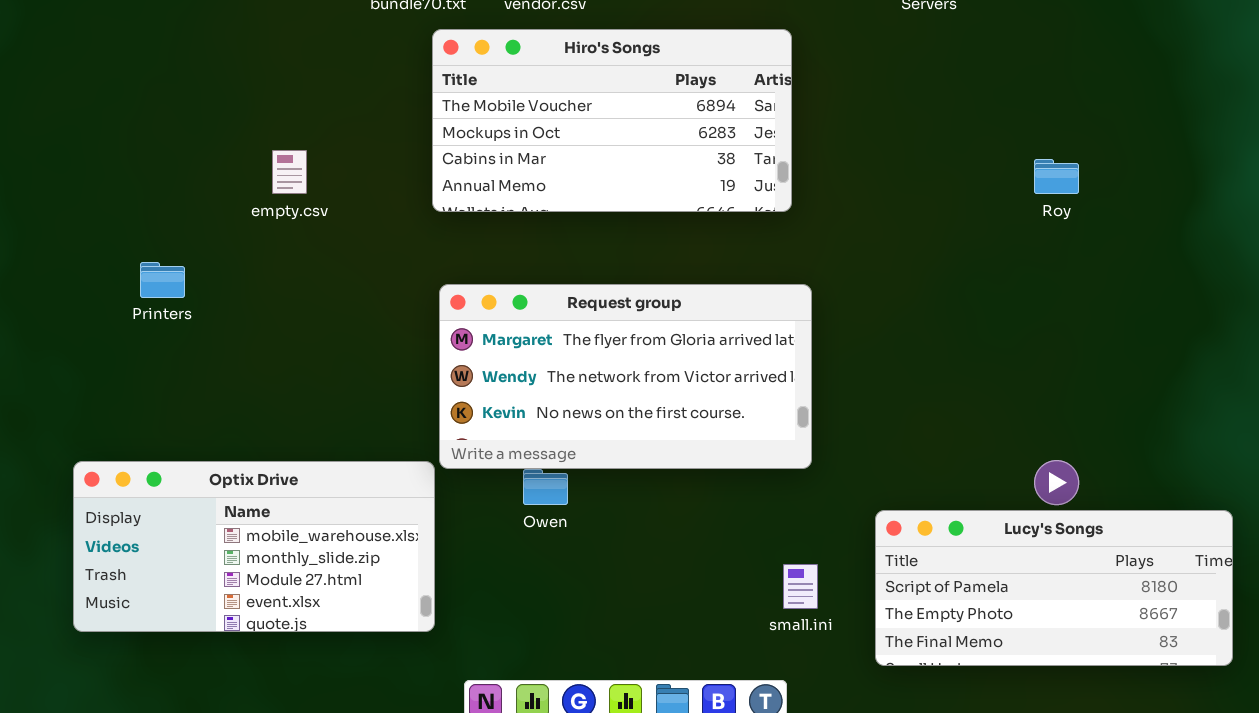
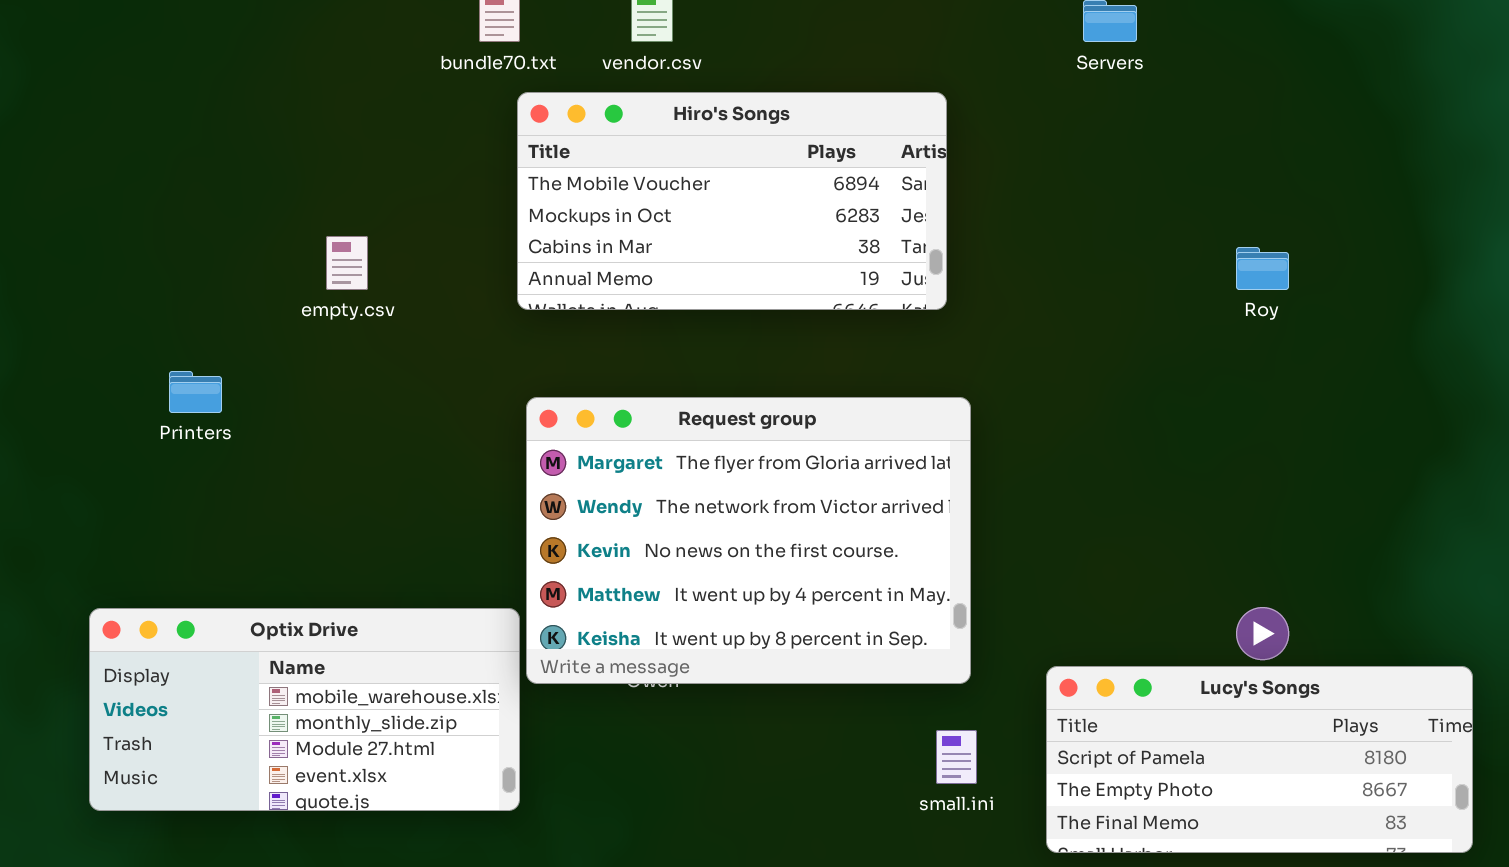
Request group: [439,284,812,469] -> [526,397,971,684], resized

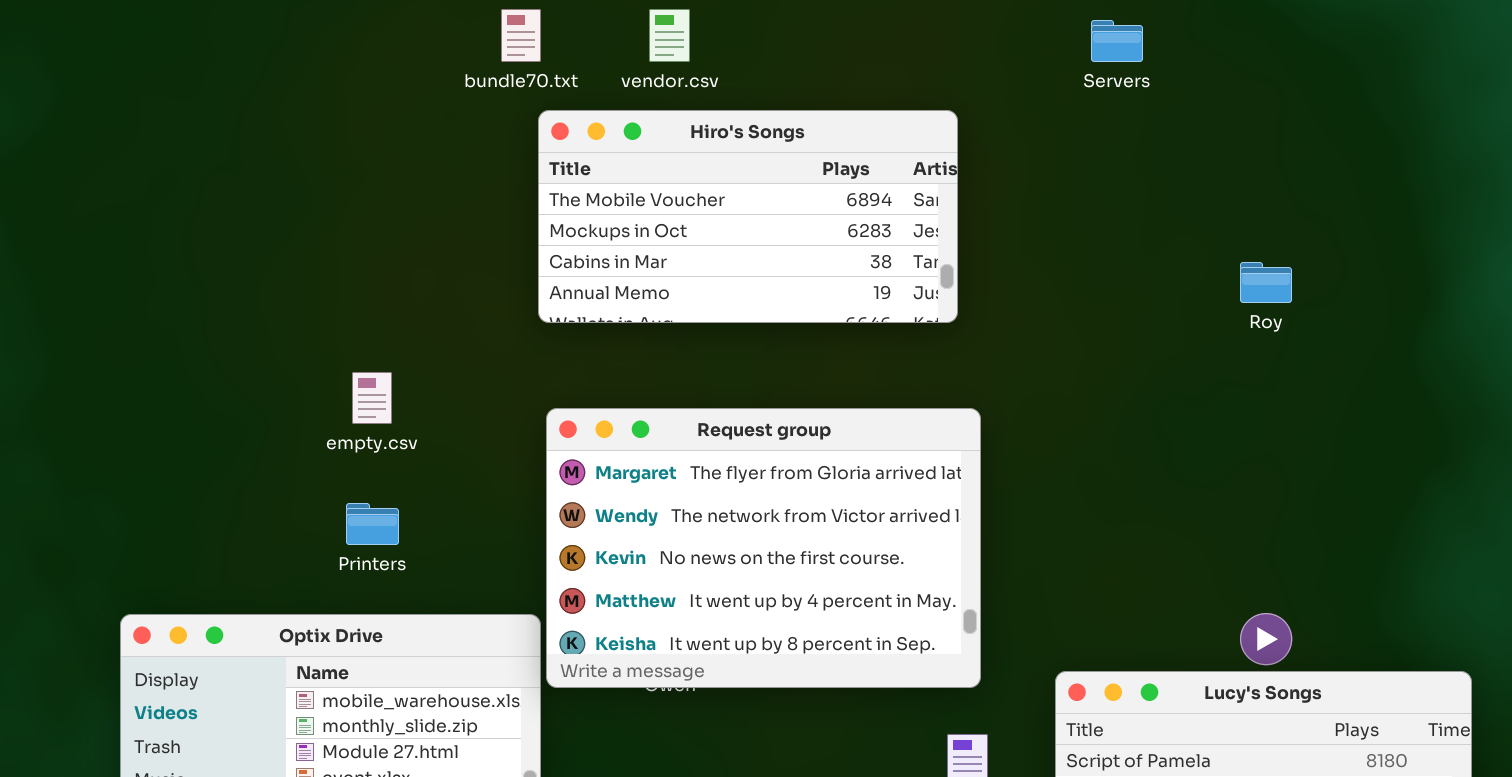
empty.csv: [326,236,368,290] -> [352,372,392,424], moved
Printers: [169,371,222,413] -> [346,503,399,545], moved

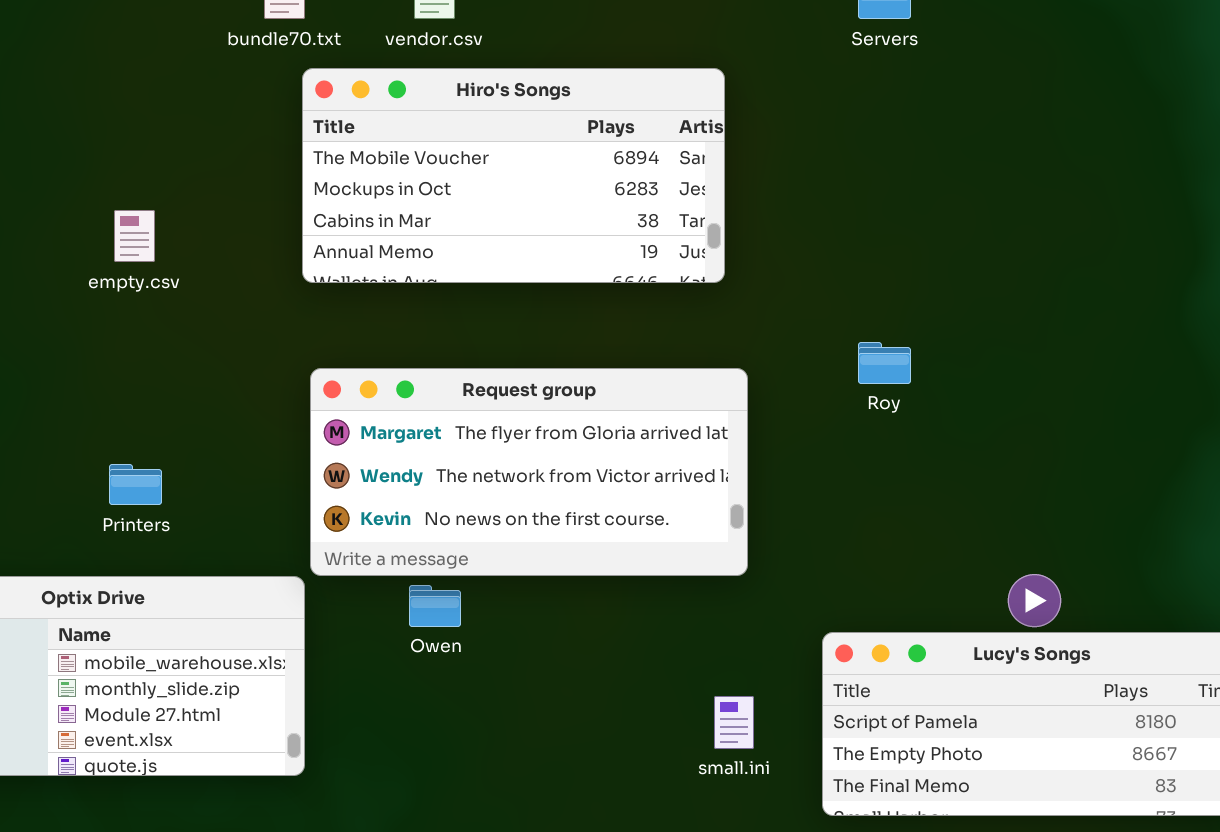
Roy: [1240,262,1292,303] -> [858,342,911,384], moved
empty.csv: [352,372,392,424] -> [114,210,155,262], moved
Request group: [546,408,981,688] -> [310,368,748,576], resized

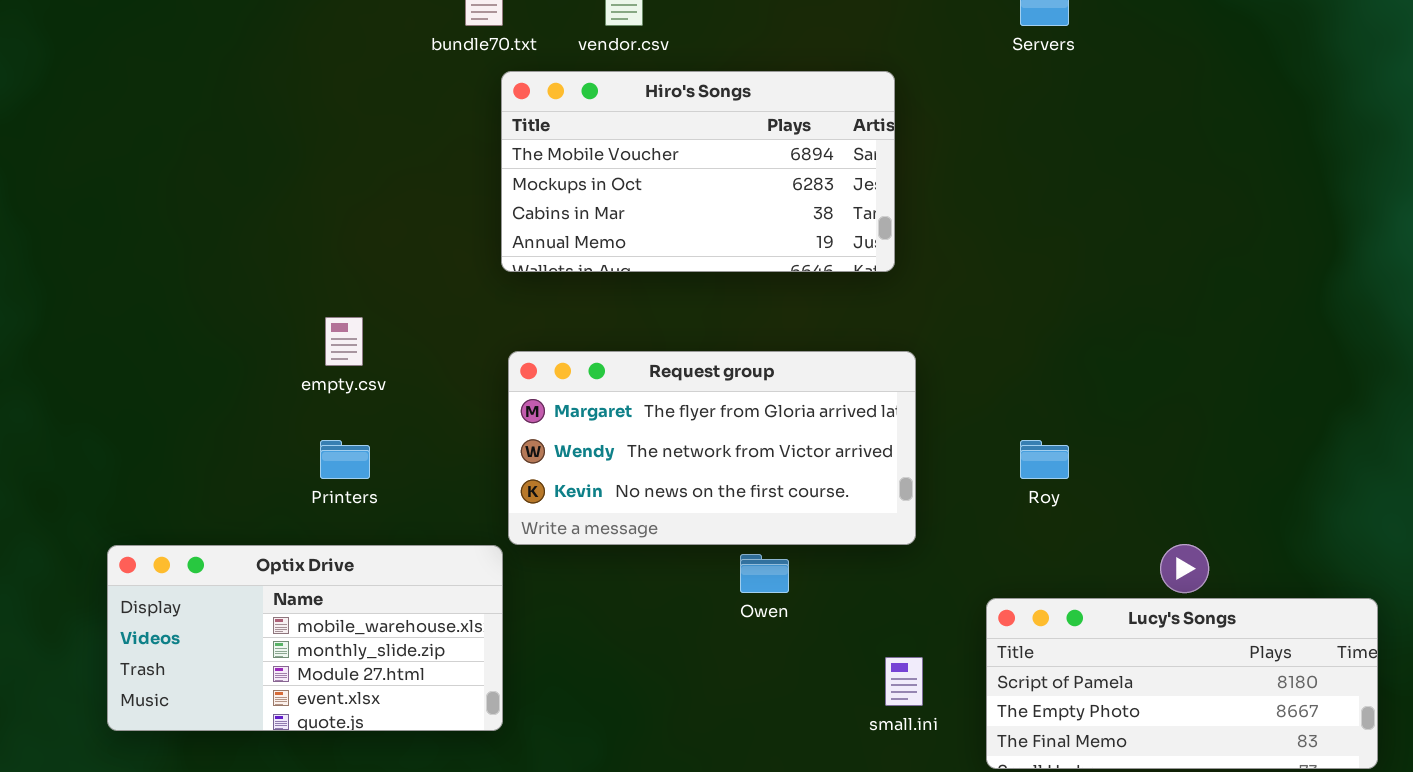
empty.csv: [114,210,155,262] -> [325,317,363,366], moved
Roy: [858,342,911,384] -> [1020,440,1069,479], moved
Owen: [409,585,461,627] -> [740,554,789,593], moved

